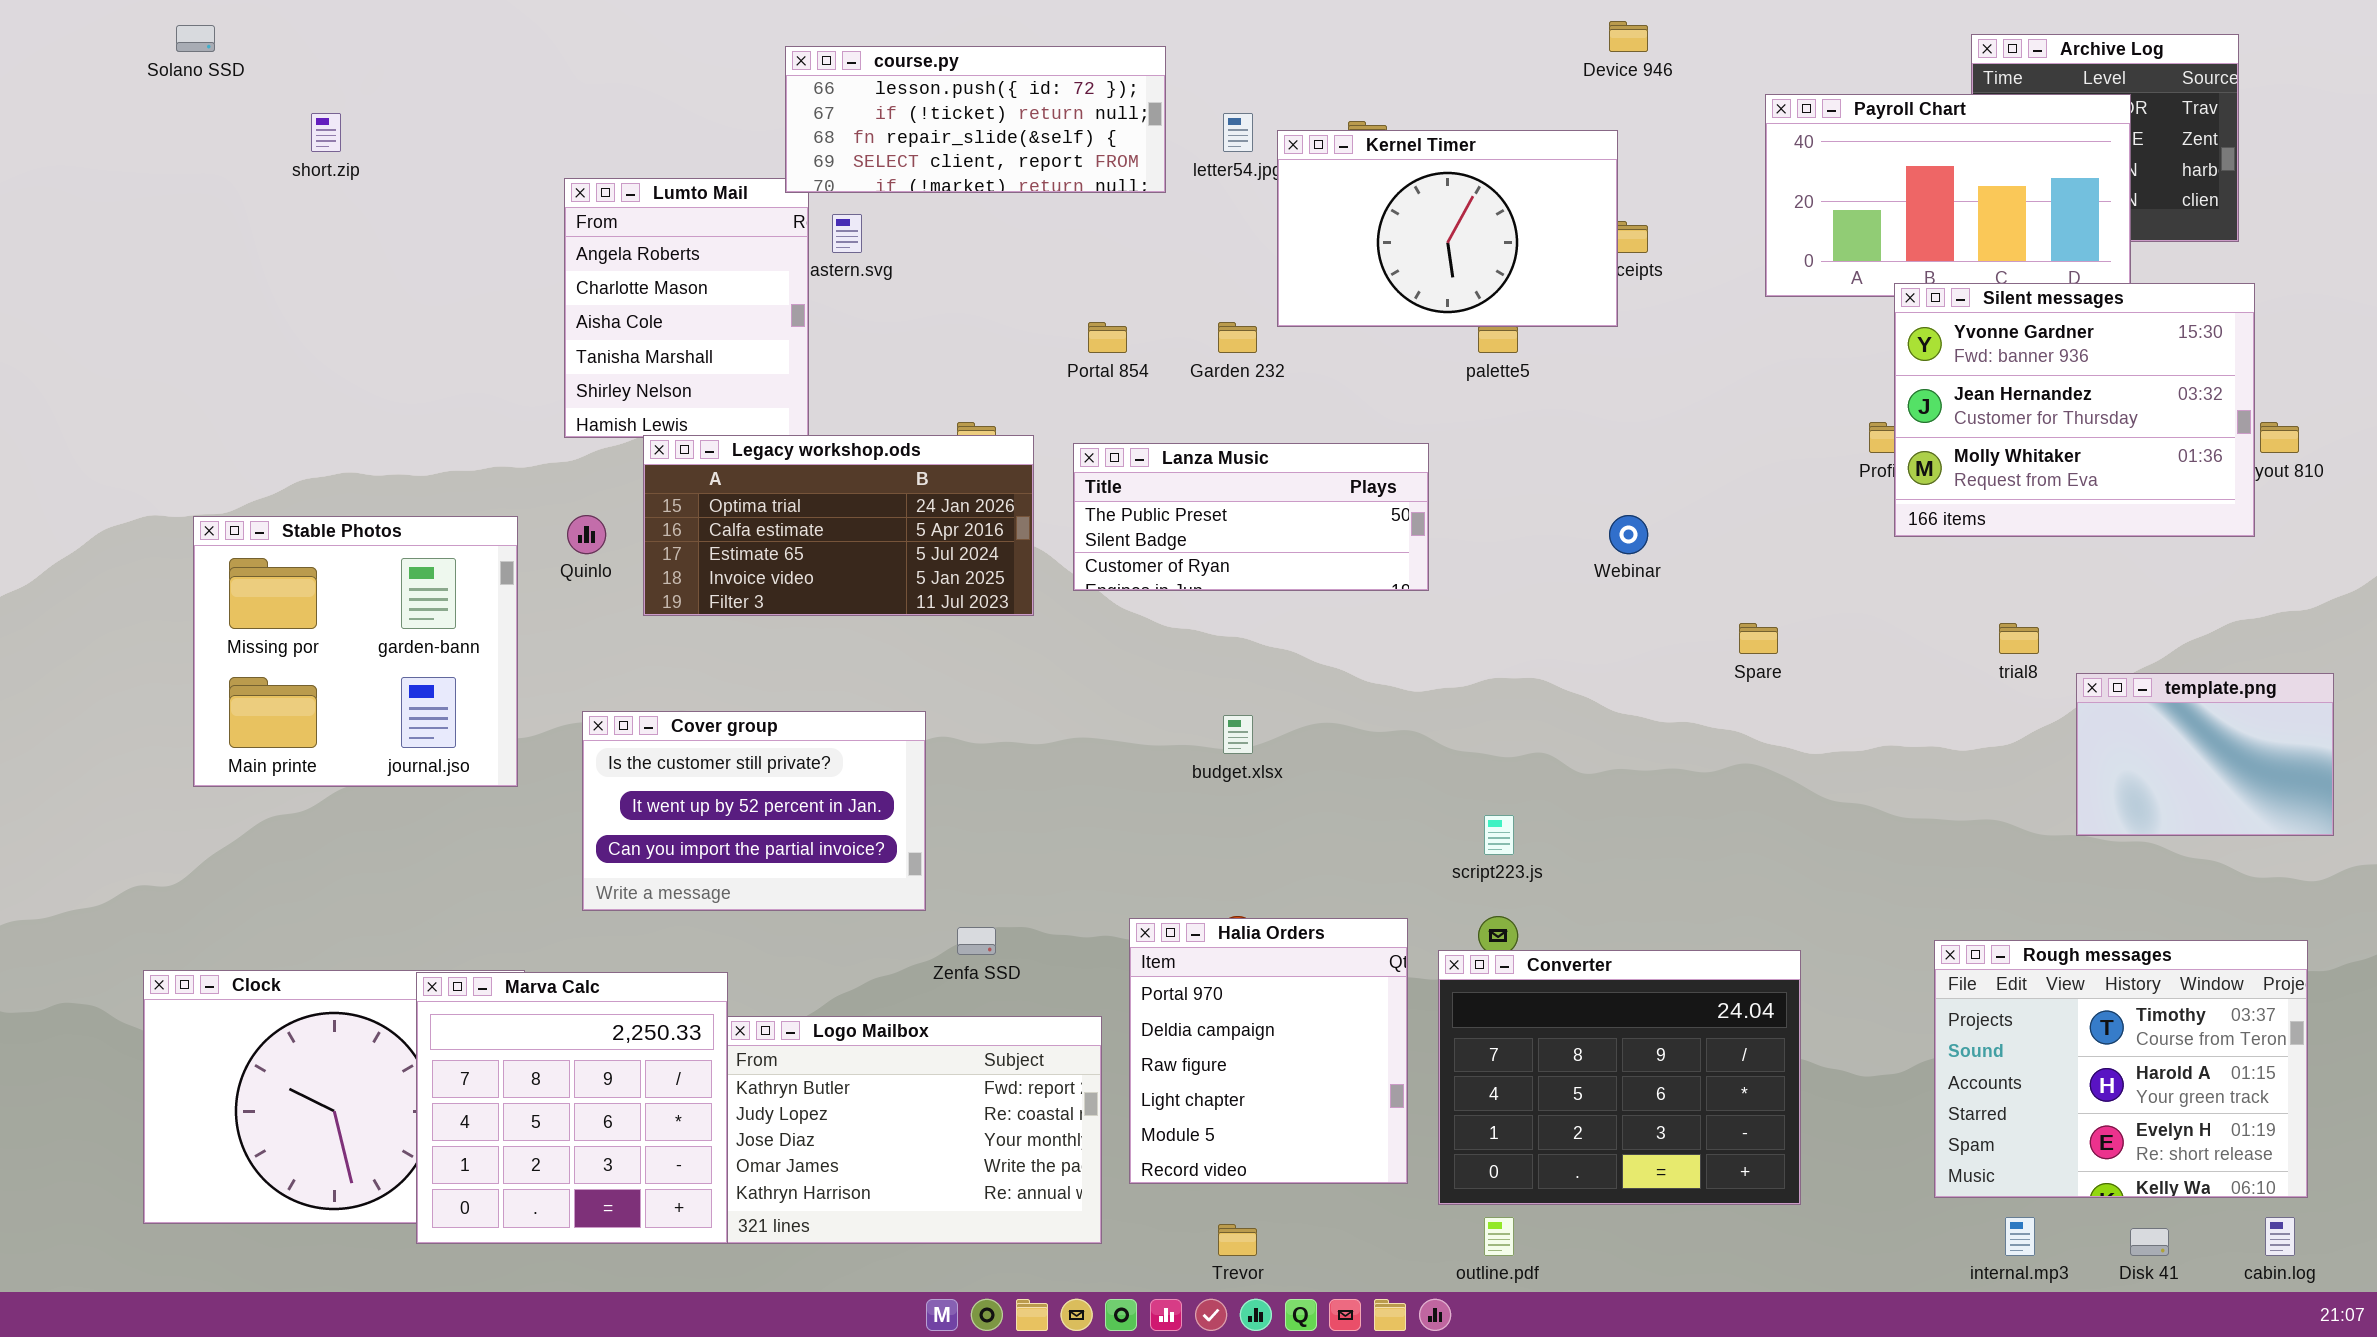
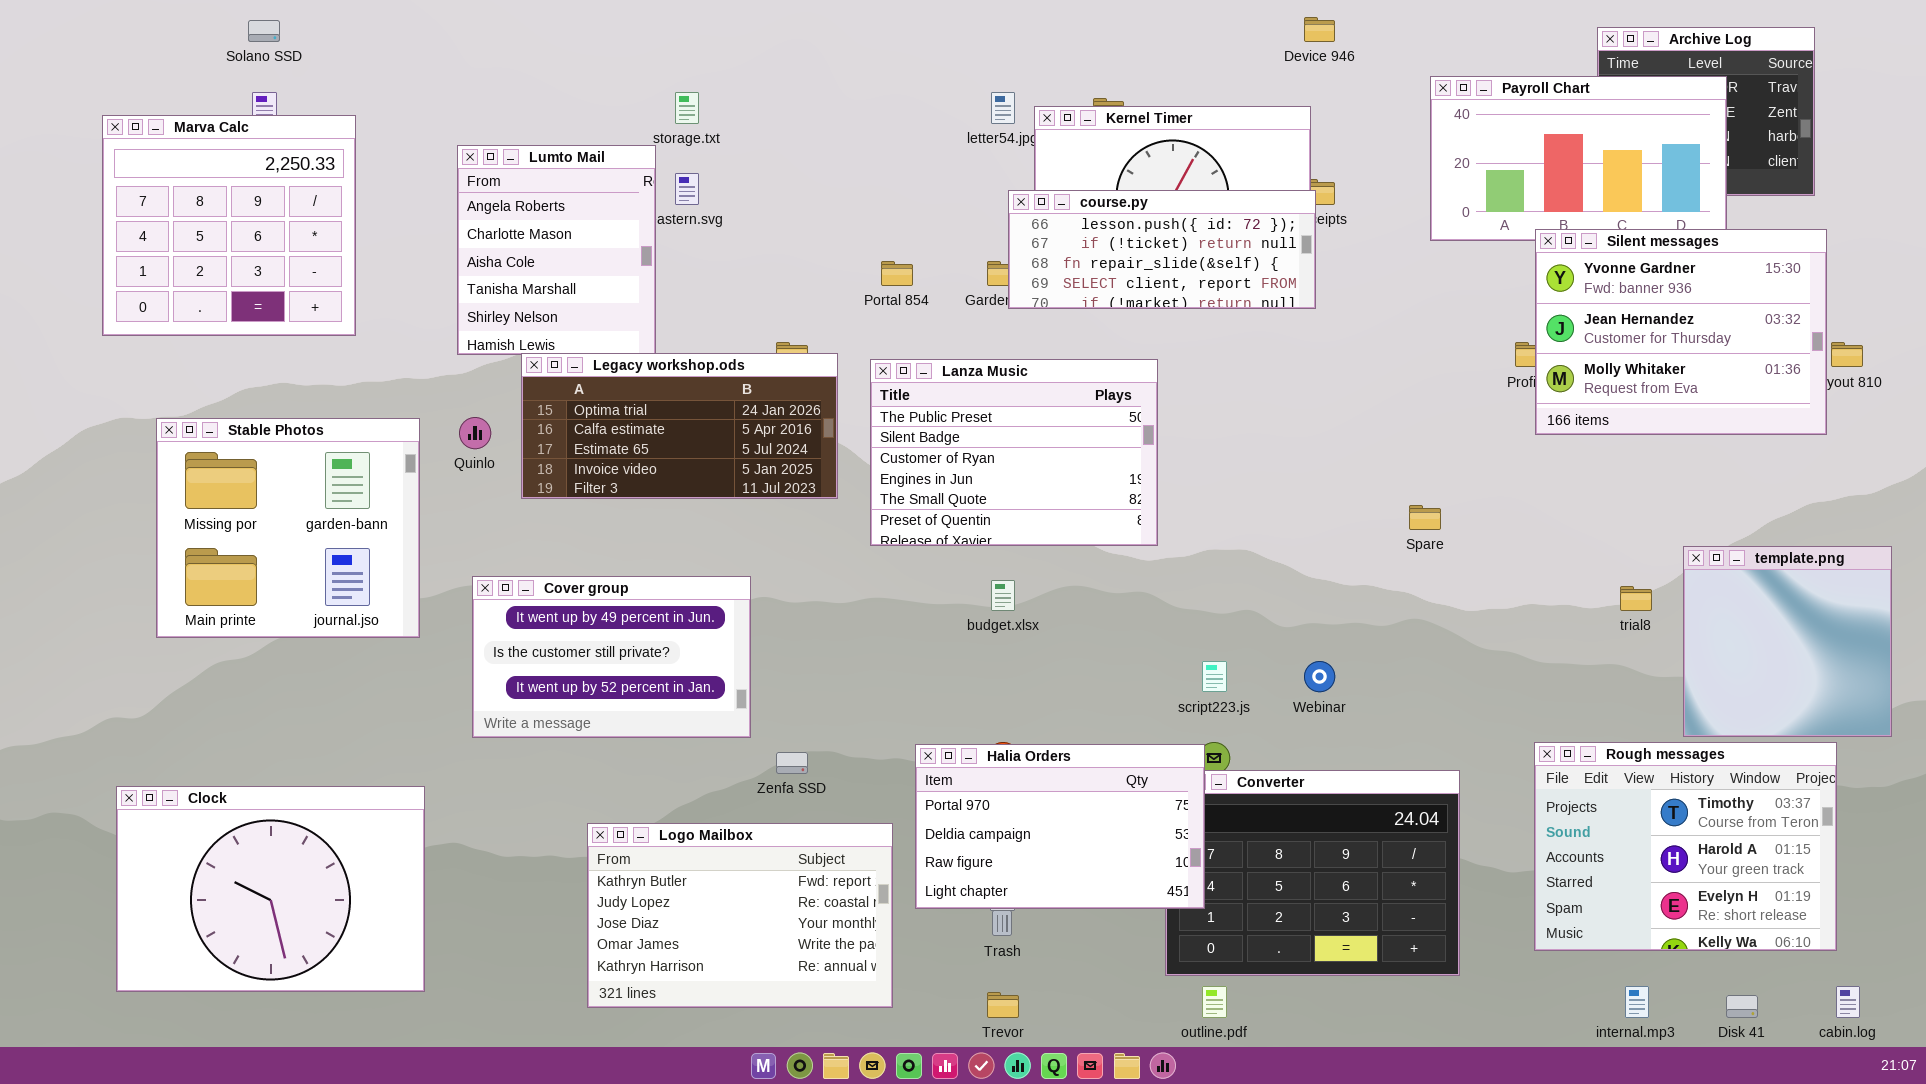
Solano SSD: [176,25,215,52] -> [248,20,280,42], moved
course.py: [785,46,1166,193] -> [1008,190,1316,309], moved
Lanza Music: [1073,443,1429,591] -> [870,359,1158,546], resized
Webinar: [1609,515,1648,554] -> [1304,661,1335,692], moved
trial8: [1999,623,2039,654] -> [1620,586,1652,611], moved
template.png: [2076,673,2334,836] -> [1683,546,1892,737], resized
Cover group: [582,711,926,911] -> [472,576,751,738], scrolled up 1 row
Halia Orders: [1129,918,1408,1184] -> [915,744,1205,909], resized
Rough messages: [1934,940,2308,1198] -> [1534,742,1837,951], moved
Marva Calc: [416,972,728,1244] -> [102,115,356,336], moved

